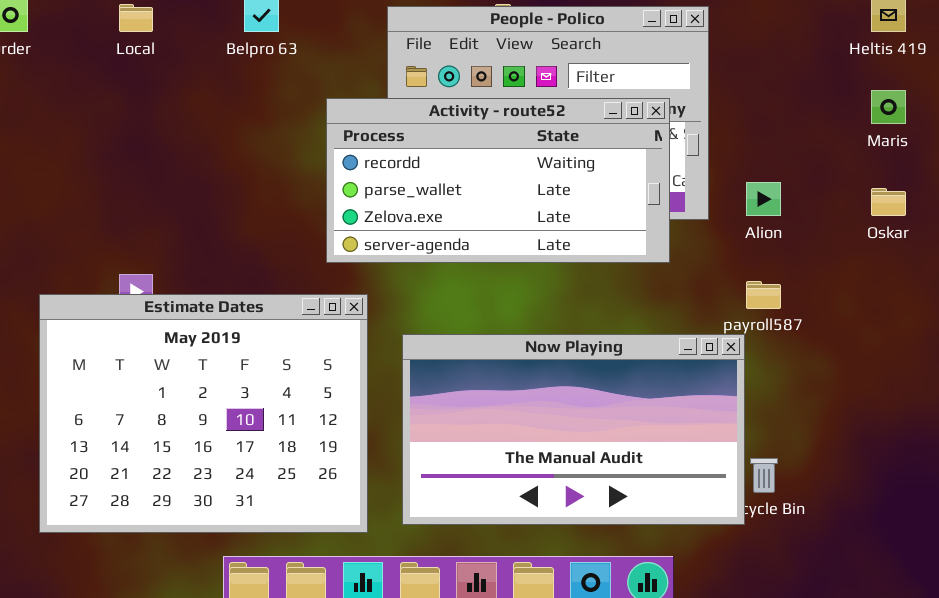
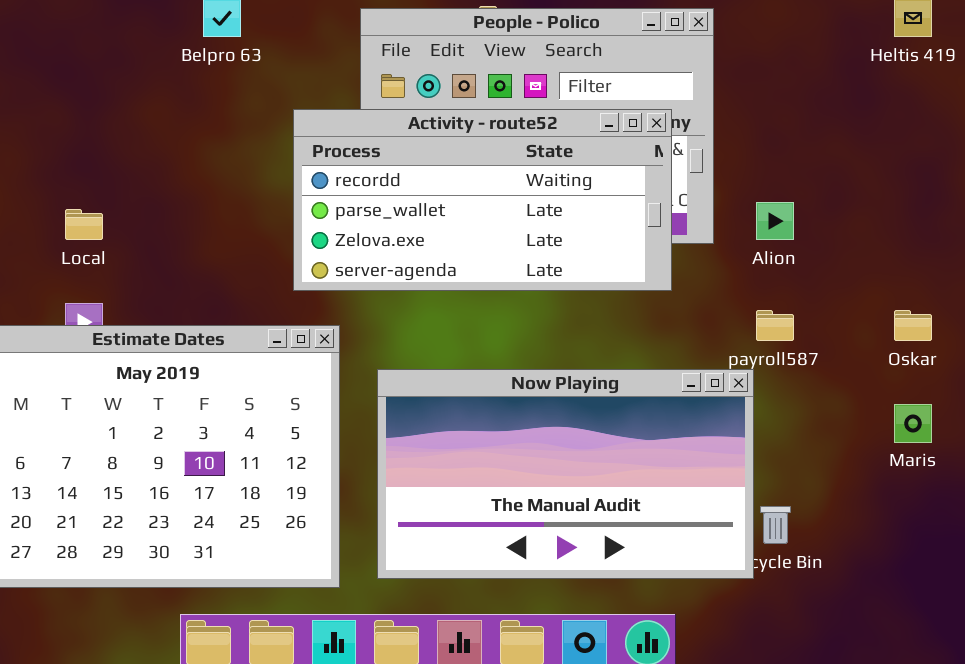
Local: [119,4,153,32] -> [65,209,103,240], moved
Maris: [871,90,906,124] -> [894,404,932,443], moved
Oskar: [871,188,906,216] -> [894,310,932,341], moved

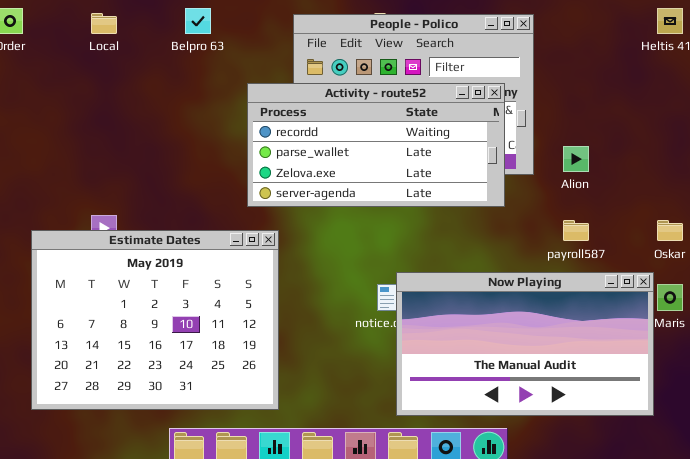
Local: [65,209,103,240] -> [91,13,117,34], moved
Now Playing: [377,369,754,579] -> [396,272,654,416], moved

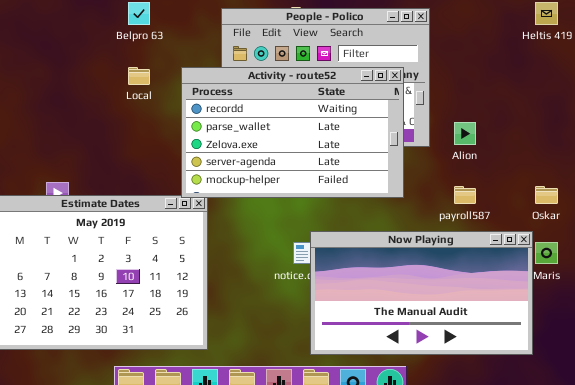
Local: [91,13,117,34] -> [128,67,150,85], moved
Activity - route52: [247,83,505,207] -> [181,67,404,198], resized

